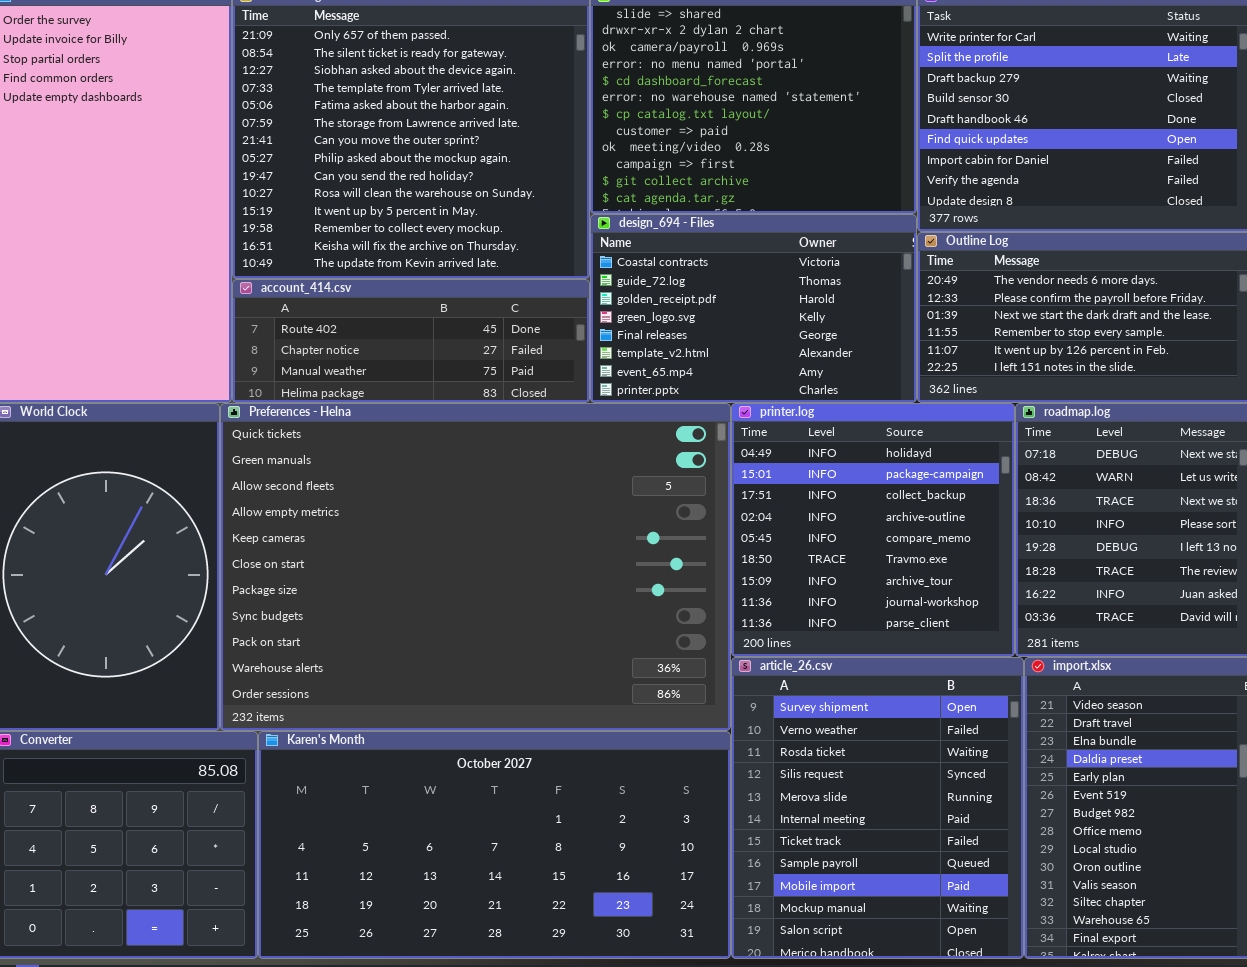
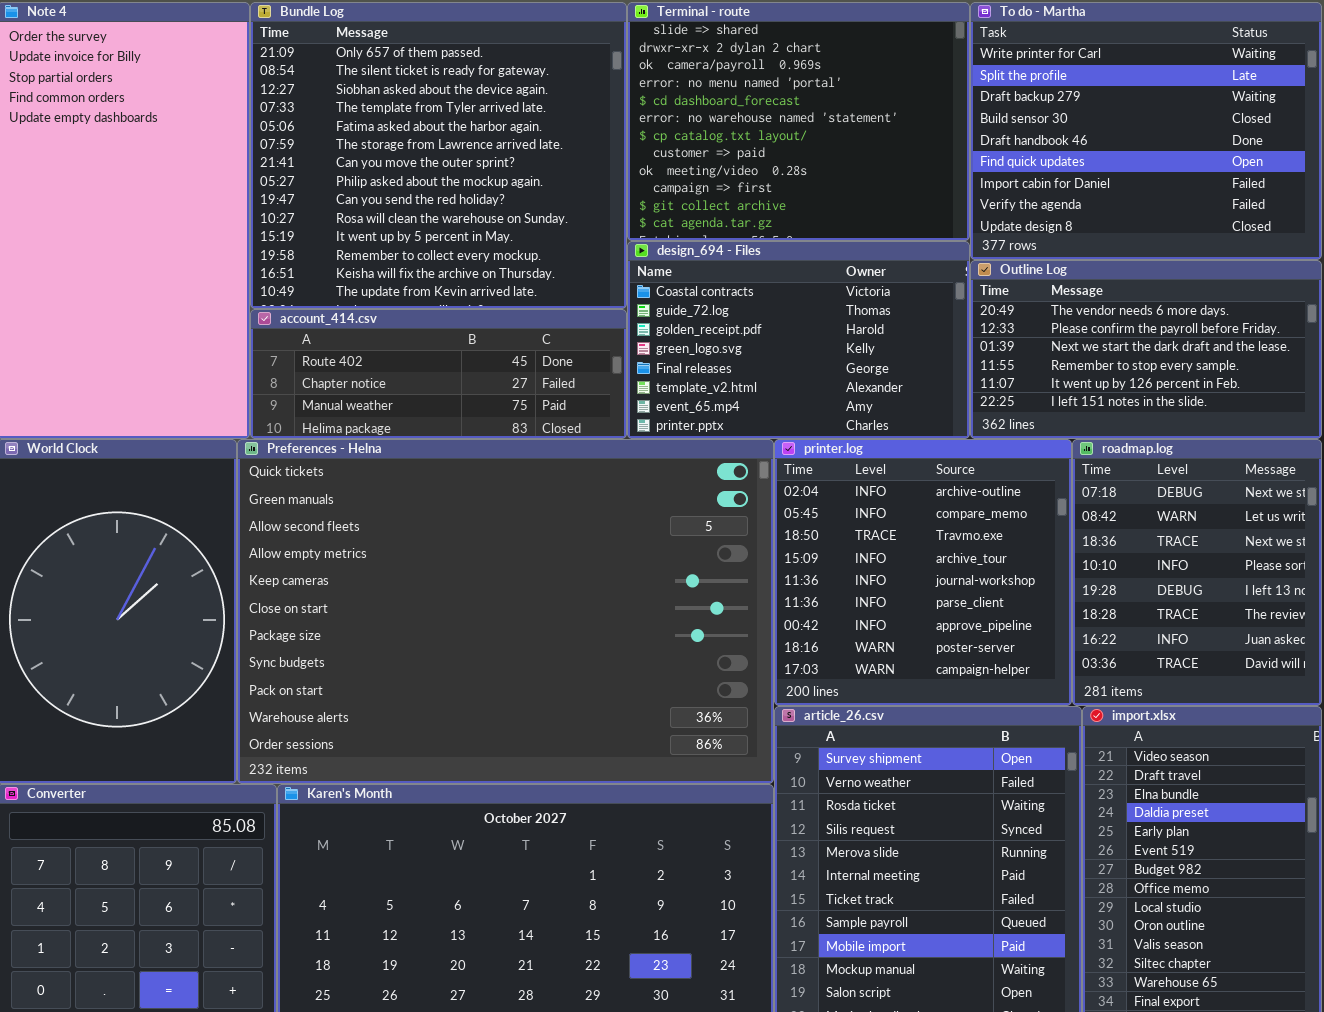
printer.log: [731,403,1015,657] -> [774,439,1072,706], scrolled down 3 rows

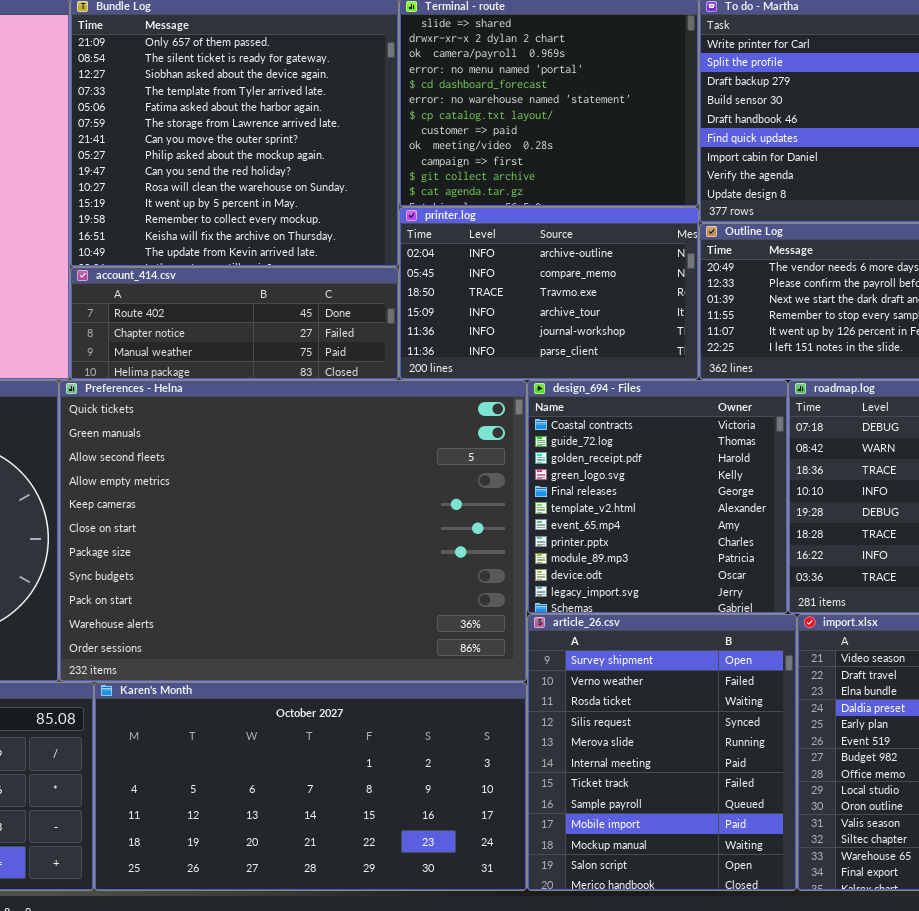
design_694 - Files: [627,241,970,439] -> [527,380,788,614], moved, resized
printer.log: [774,439,1072,706] -> [399,207,699,380], moved, resized

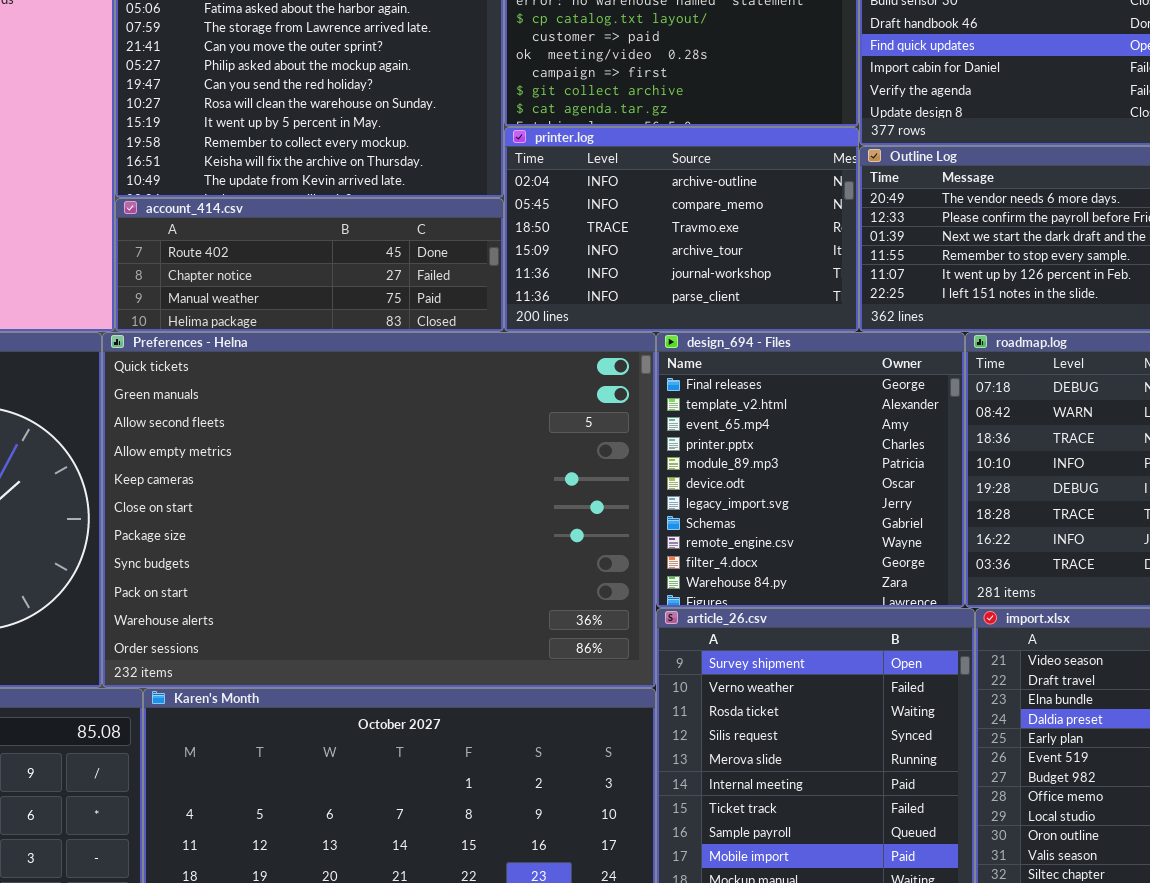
design_694 - Files: [527,380,788,614] -> [656,332,965,608], scrolled down 4 rows

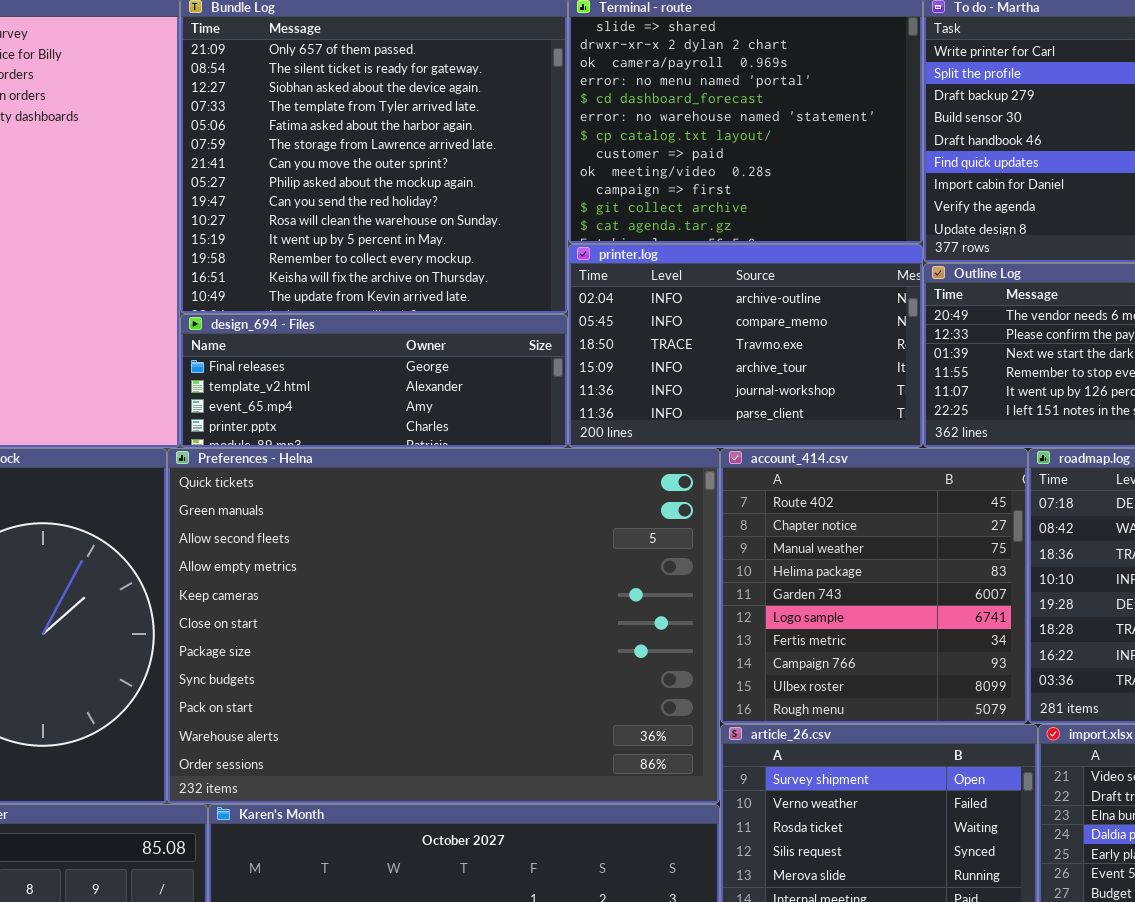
account_414.csv: [115,198,504,332] -> [720,448,1028,724], moved, resized
design_694 - Files: [656,332,965,608] -> [180,314,568,448], moved, resized

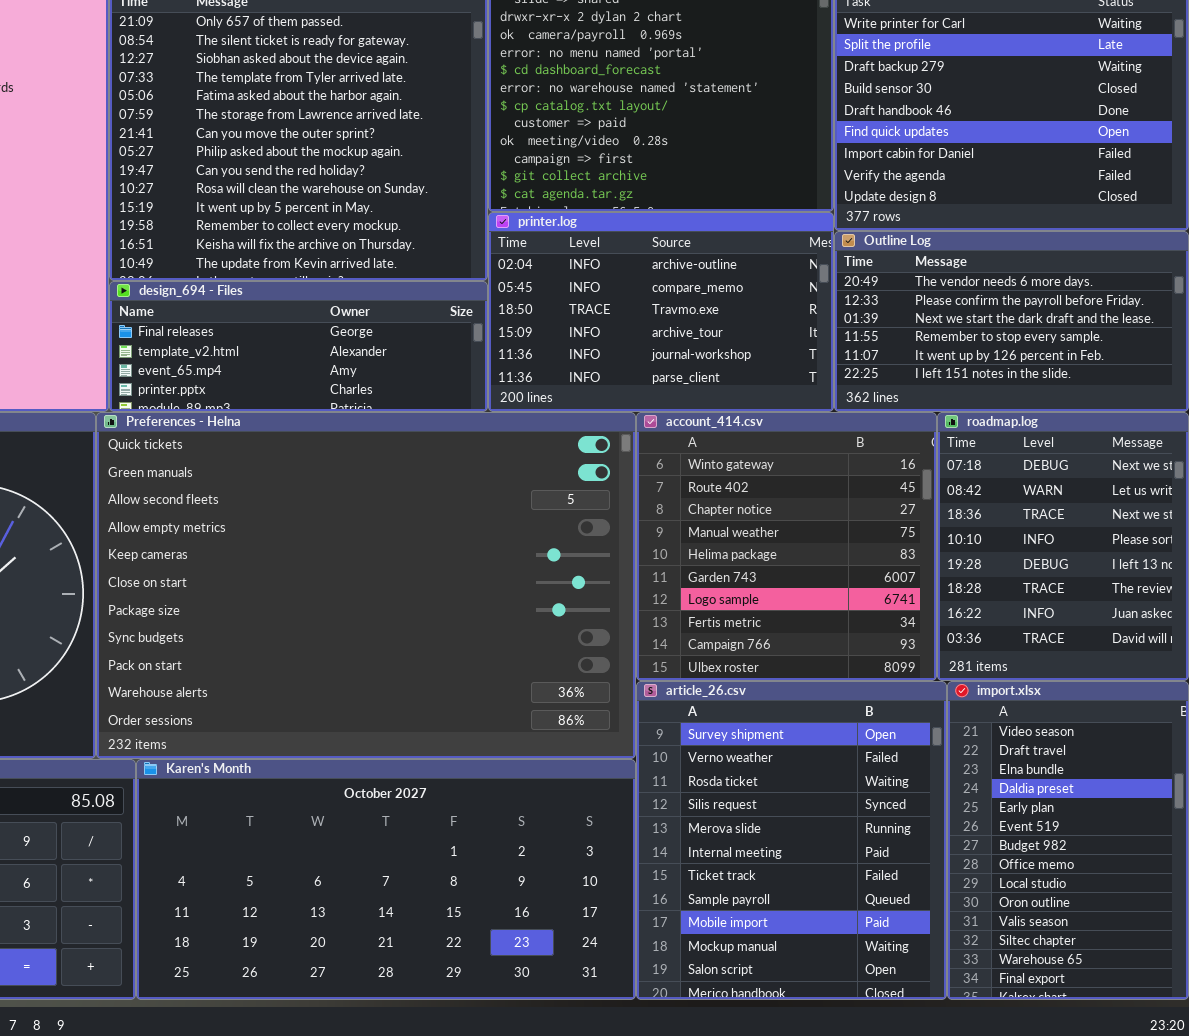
account_414.csv: [720,448,1028,724] -> [636,412,937,681], scrolled up 1 row

